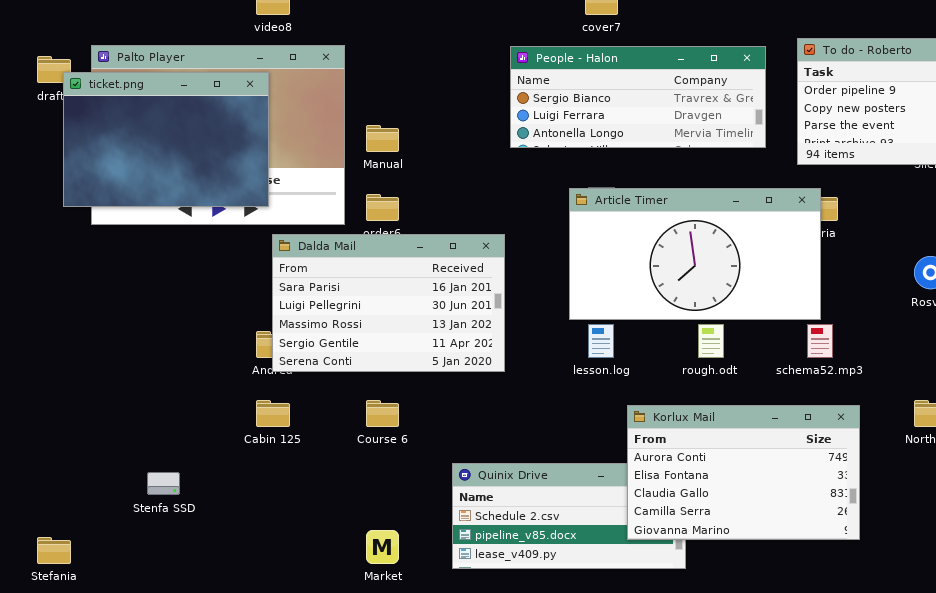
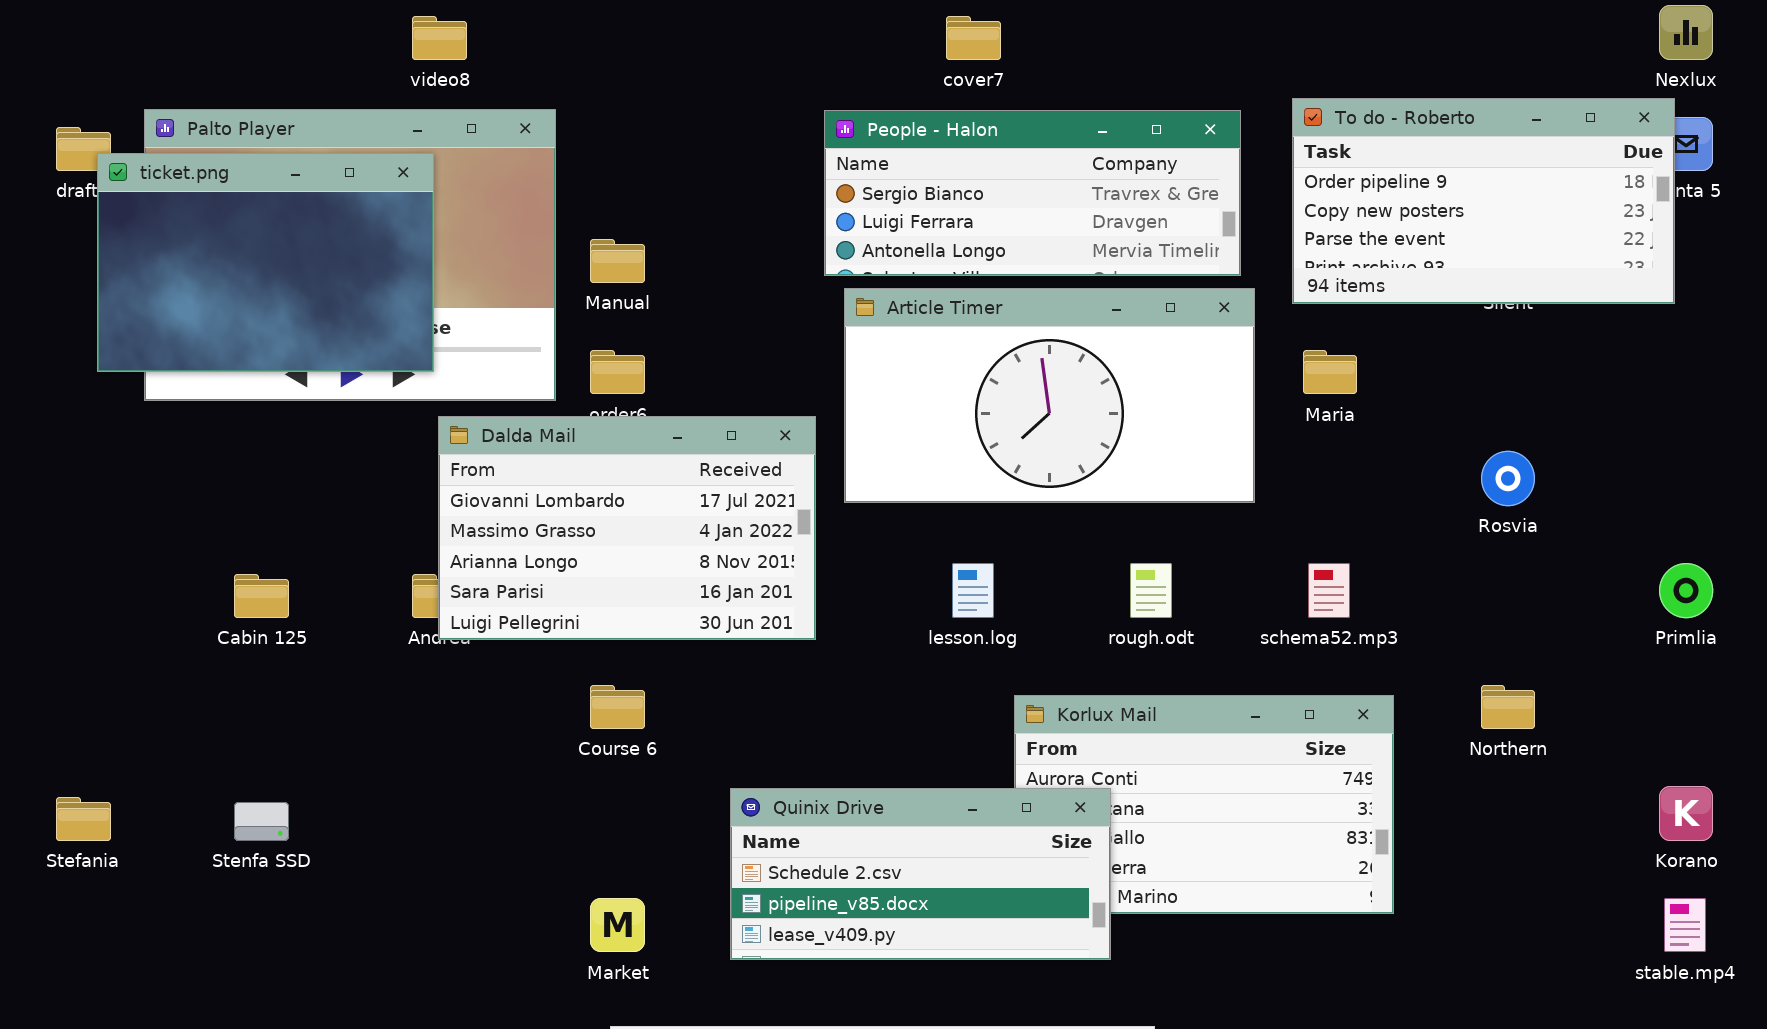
Article Timer: [569,188,821,320] -> [844,288,1255,503], moved
Dalda Mail: [272,234,505,372] -> [438,416,816,640], scrolled up 3 rows
Cabin 125: [256,400,290,427] -> [234,574,289,618], moved
Quinix Drive: [452,463,686,569] -> [730,788,1111,960], raised
Stefania: [37,537,71,564] -> [56,797,111,841], moved

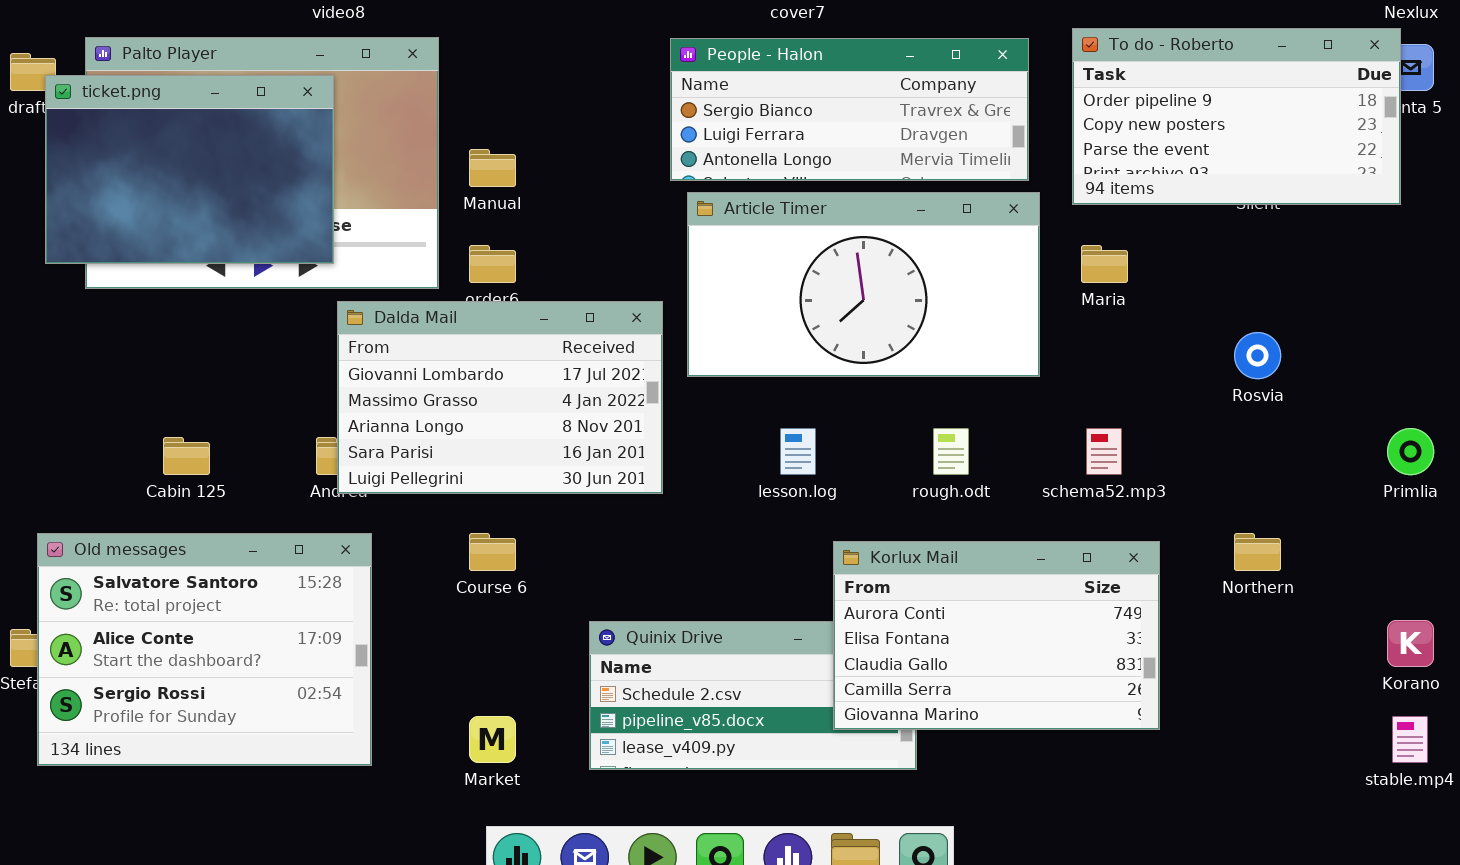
Old messages: none -> [37,533,372,766], opened
Korlux Mail: [1014,695,1394,914] -> [833,541,1160,730], raised

